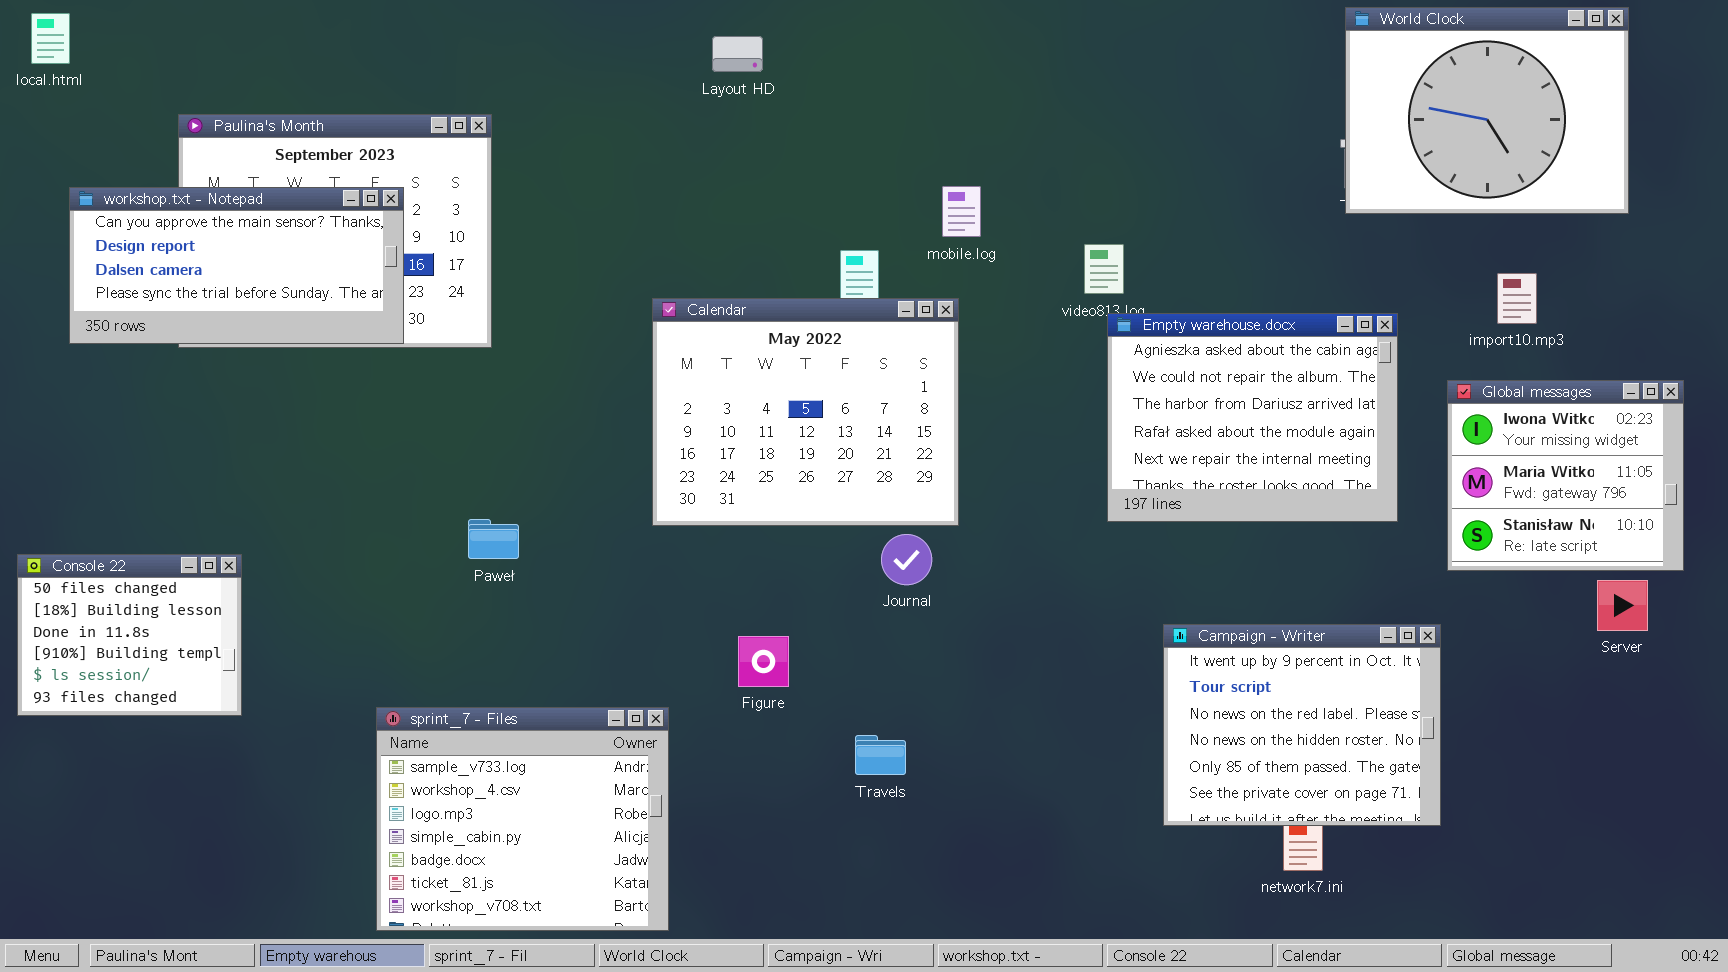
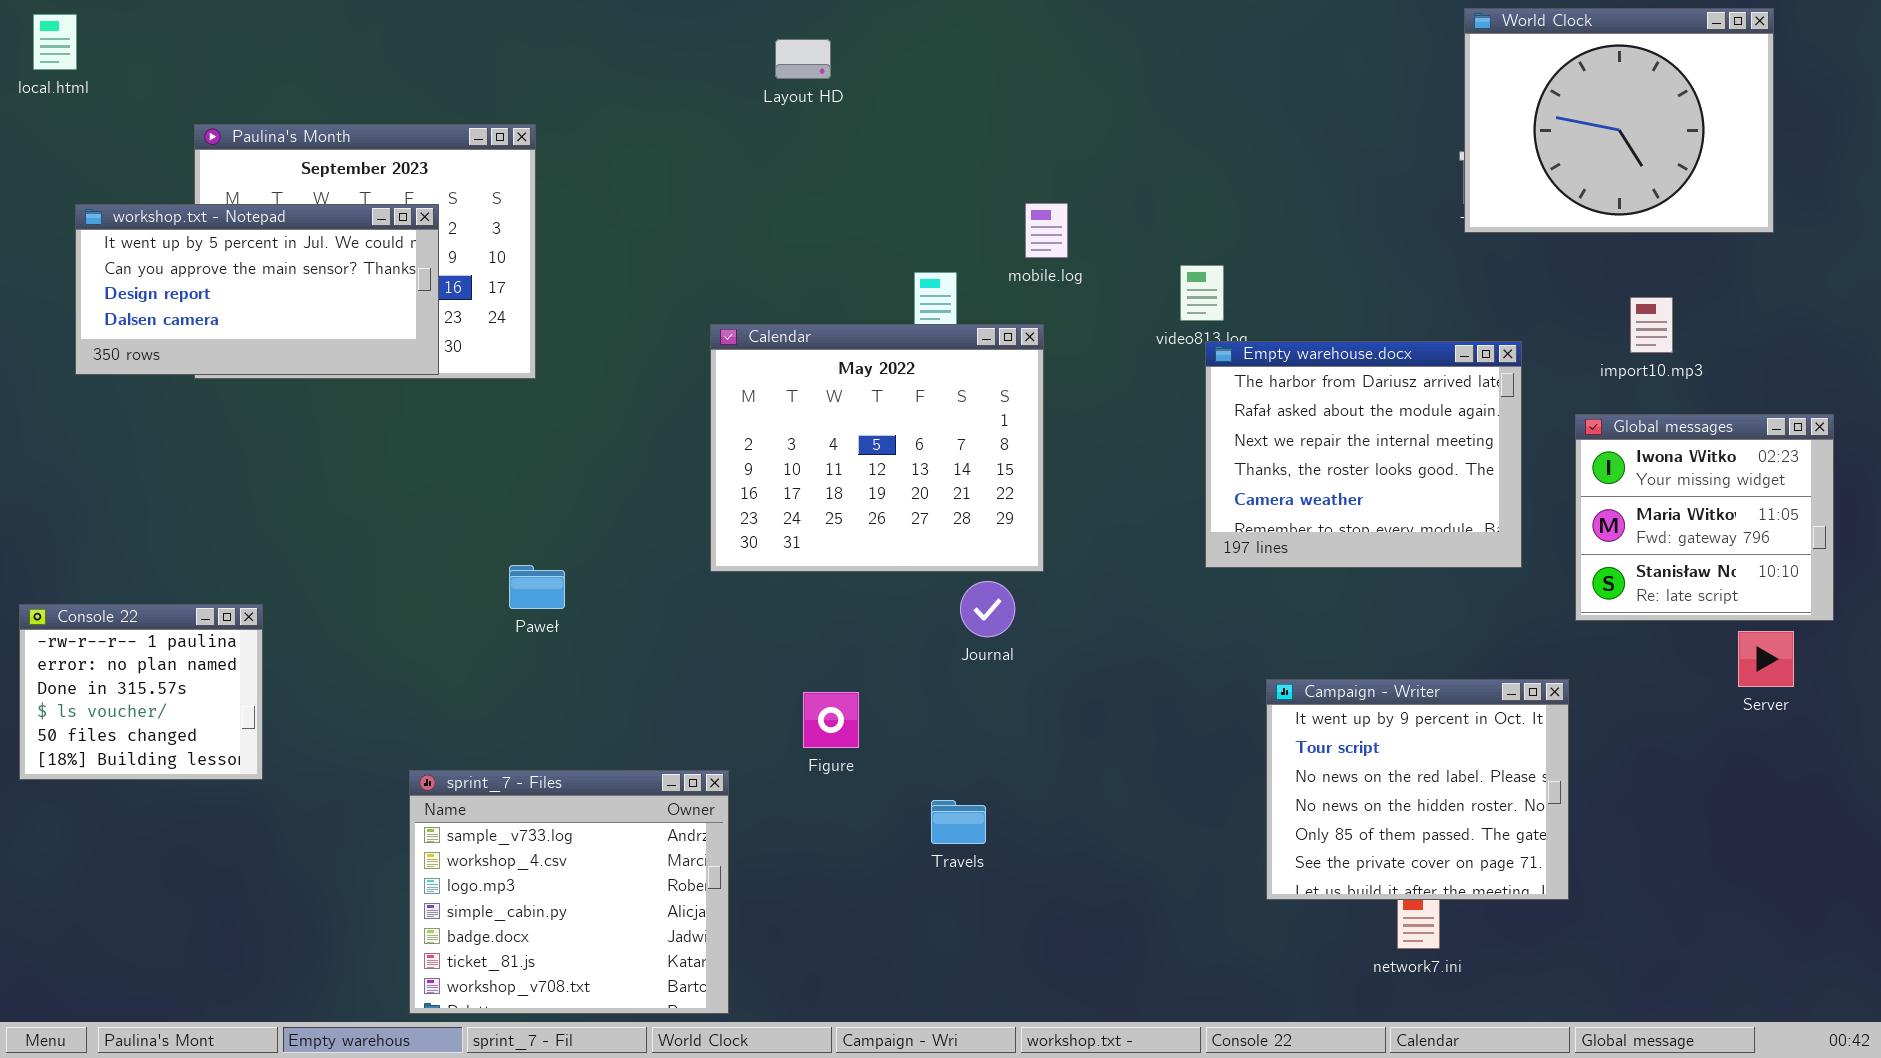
workshop.txt - Notepad: [69,187,404,344] -> [75,204,439,375], scrolled up 1 row
Empty warehouse.docx: [1107,313,1398,522] -> [1205,341,1522,568], scrolled down 2 rows
Console 22: [17,554,242,716] -> [19,604,263,780], scrolled up 4 rows

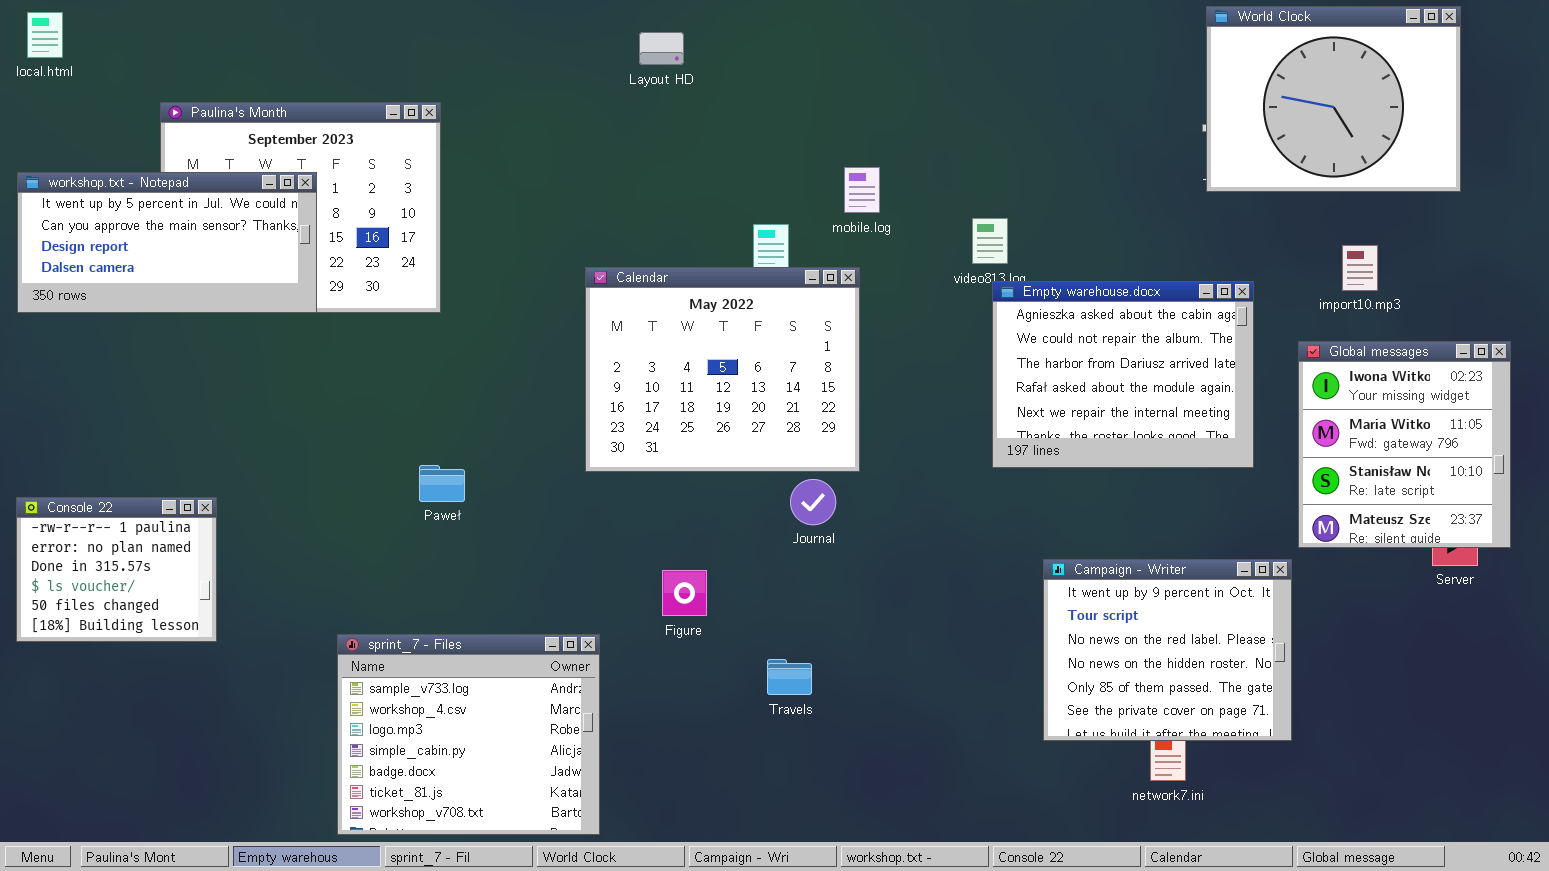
workshop.txt - Notepad: [75,204,439,375] -> [17,172,317,313], moved
Empty warehouse.docx: [1205,341,1522,568] -> [992,281,1254,468], scrolled up 2 rows
Global messages: [1575,414,1834,621] -> [1298,341,1511,548], resized

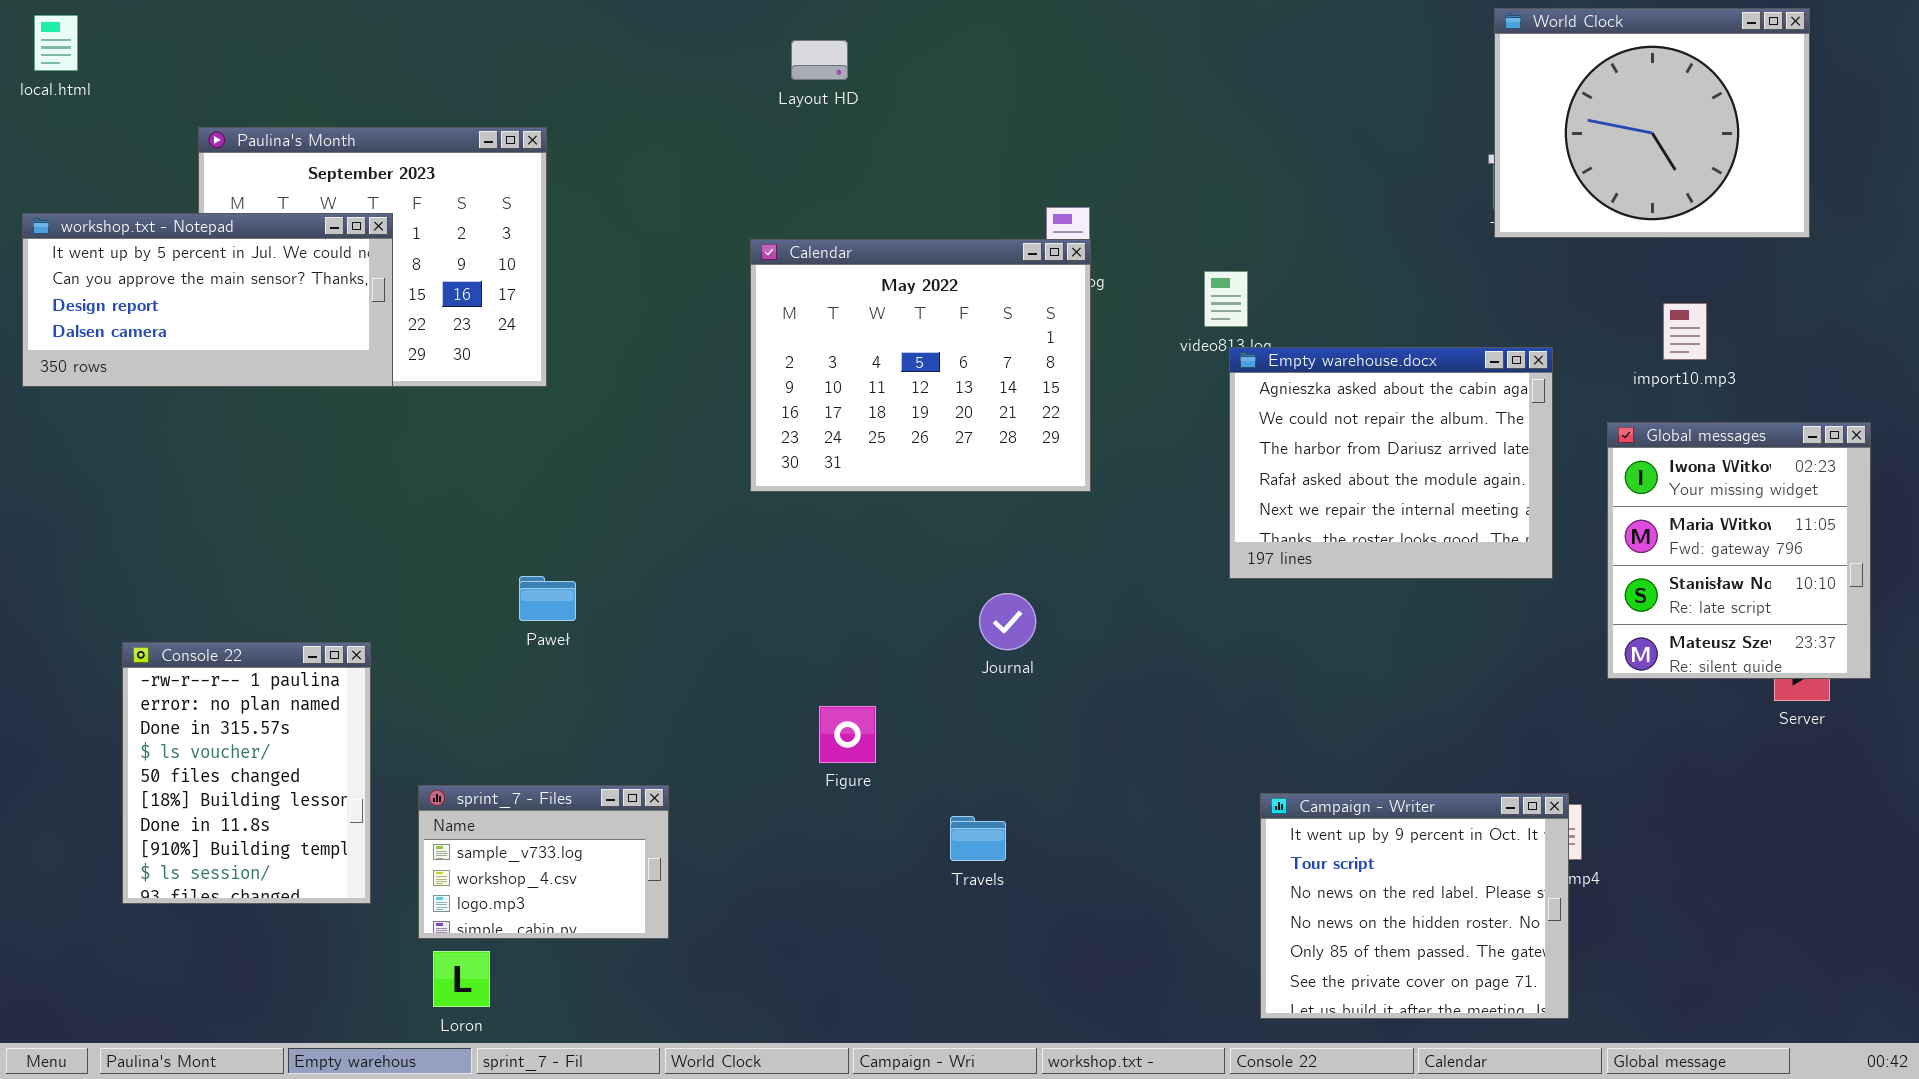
Calendar: [585,267,860,472] -> [750,239,1091,492], moved
Console 22: [16,497,217,642] -> [122,642,371,904], moved, resized
Campaign - Writer: [1043,559,1292,741] -> [1260,793,1569,1019], moved
sprint_7 - Files: [337,634,600,835] -> [418,785,669,939], resized

